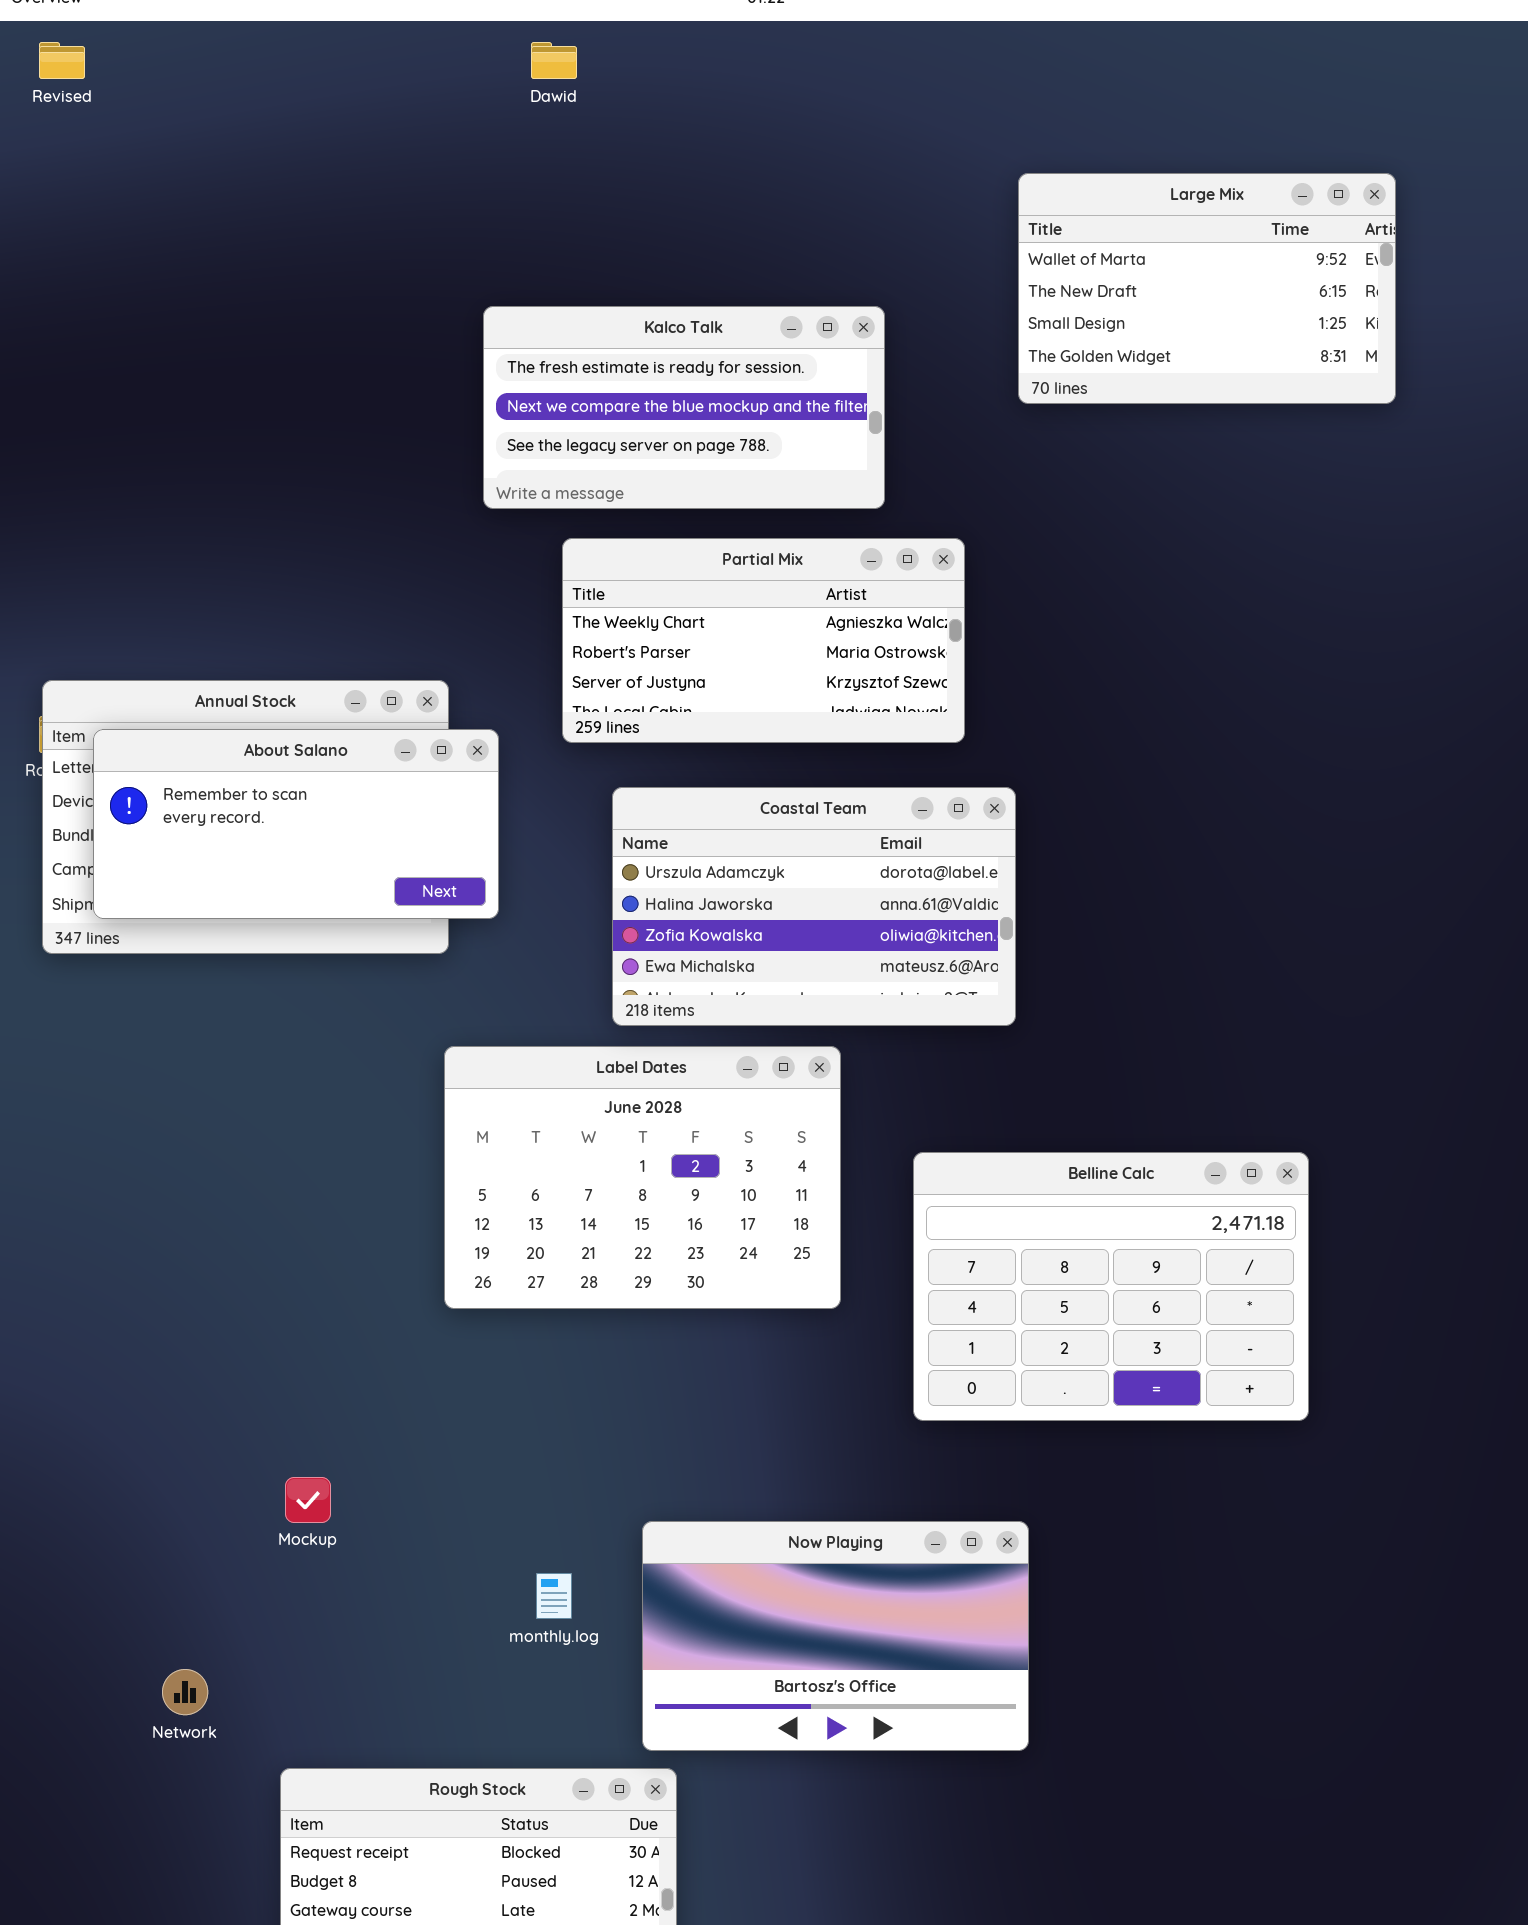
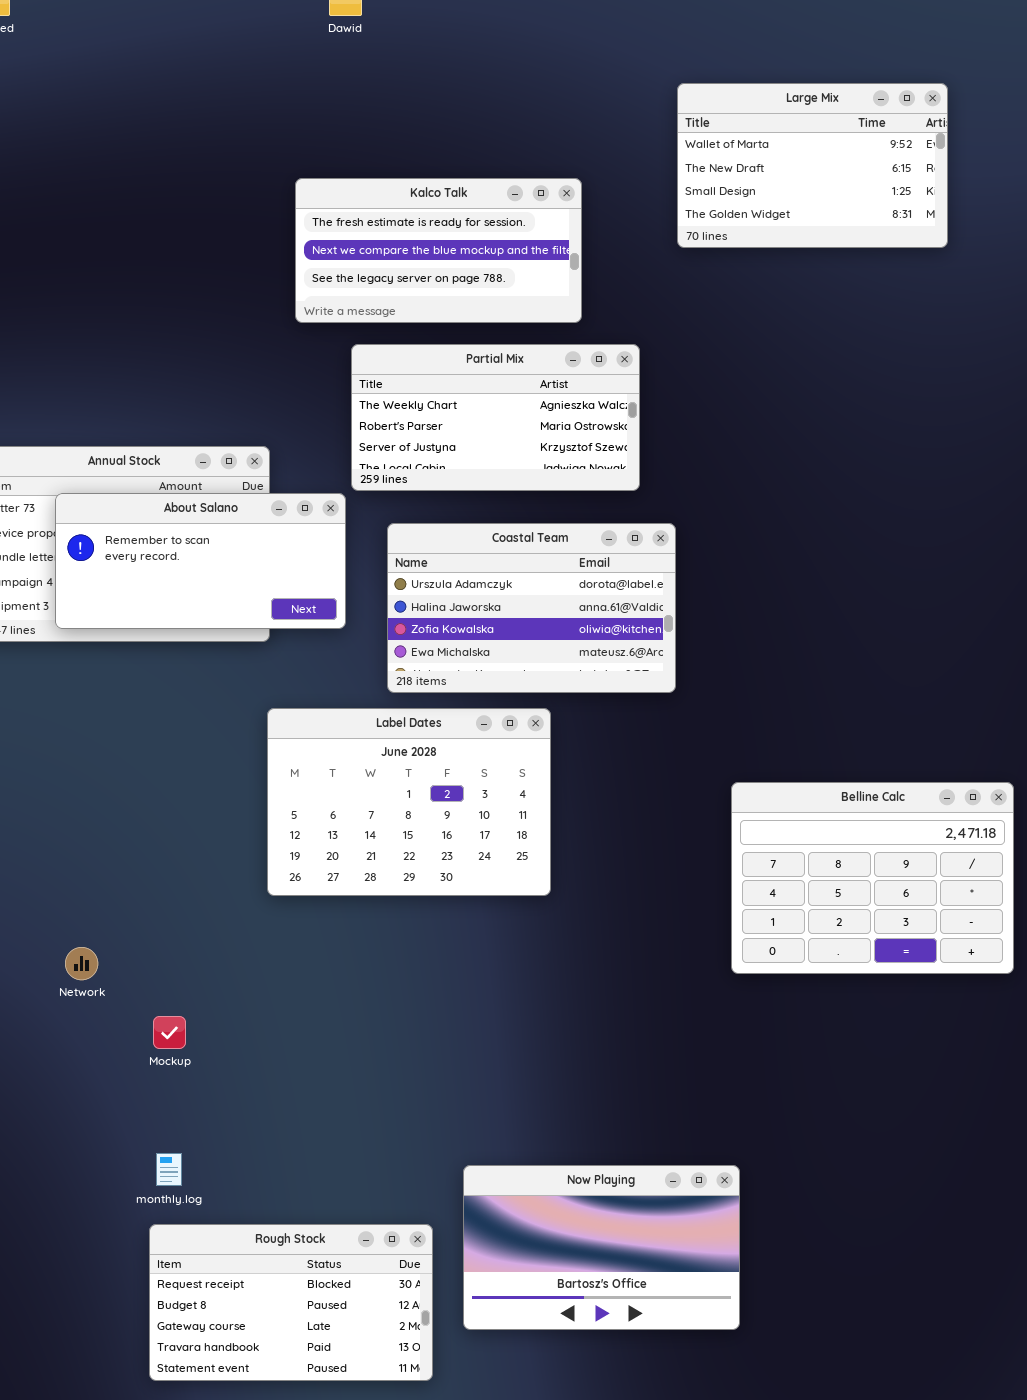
About Salano: [93,729,499,919] -> [55,493,346,629], moved
Belline Calc: [913,1152,1309,1421] -> [731,782,1014,974], moved
Now Playing: [642,1521,1029,1751] -> [463,1165,740,1330], moved
monthly.log: [536,1573,572,1619] -> [156,1153,182,1186], moved
Network: [162,1669,208,1715] -> [65,947,98,980], moved

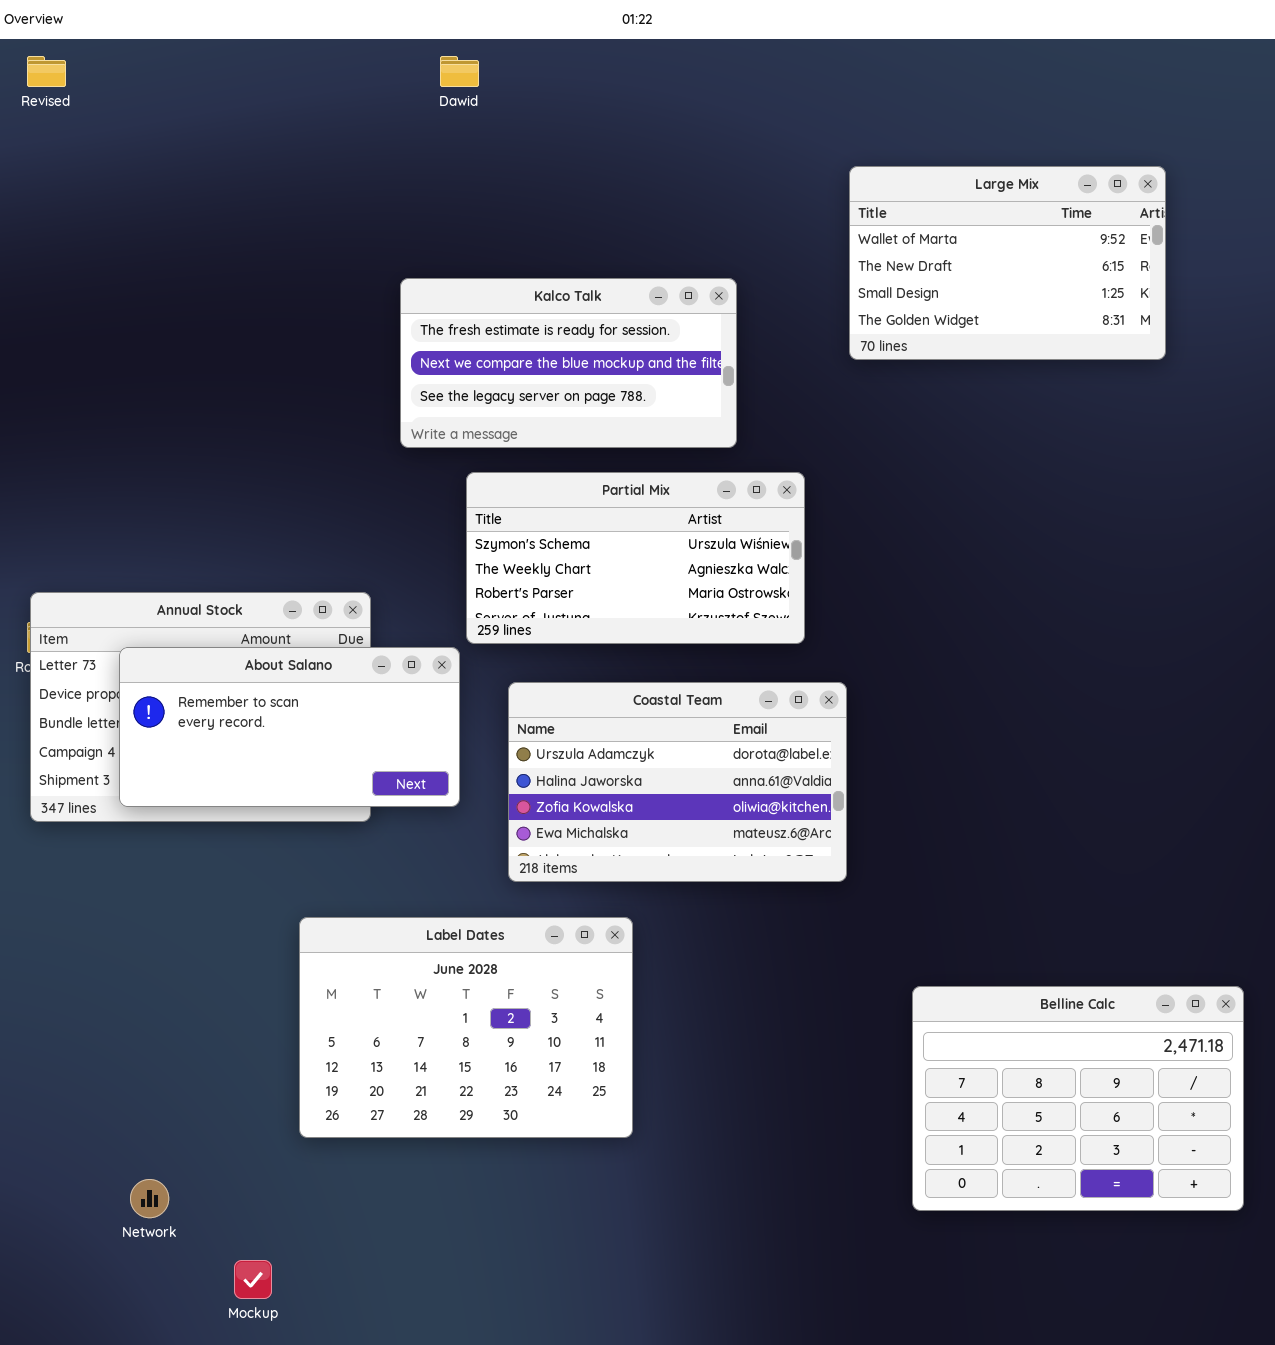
Partial Mix: [351,344,640,491] -> [466,472,805,644], scrolled up 1 row
Label Dates: [267,708,551,896] -> [299,917,633,1138], moved

